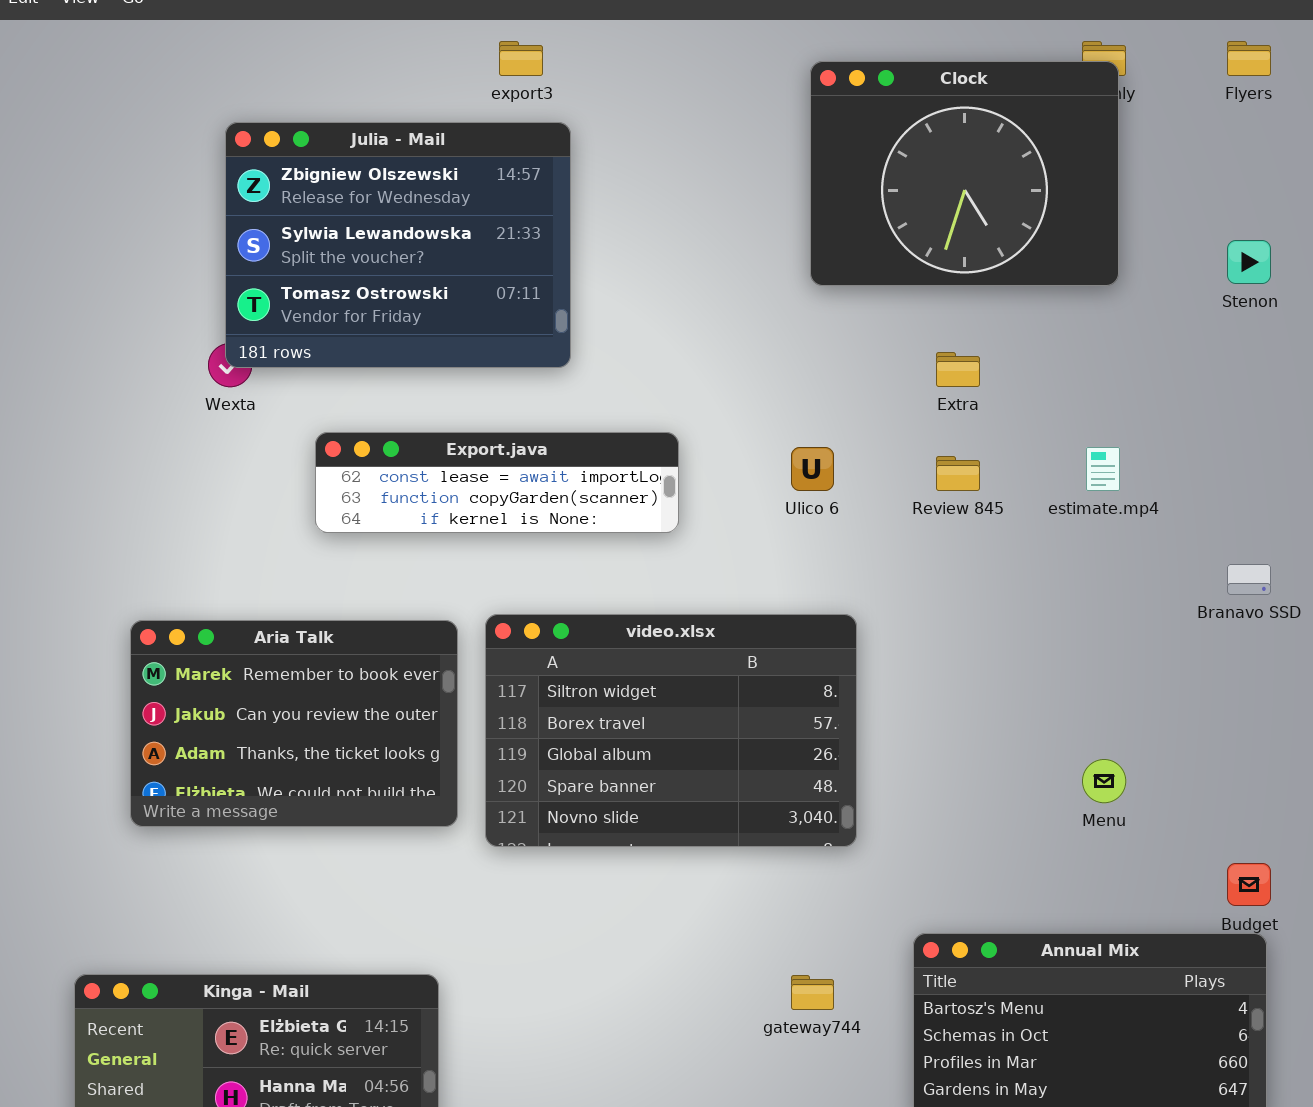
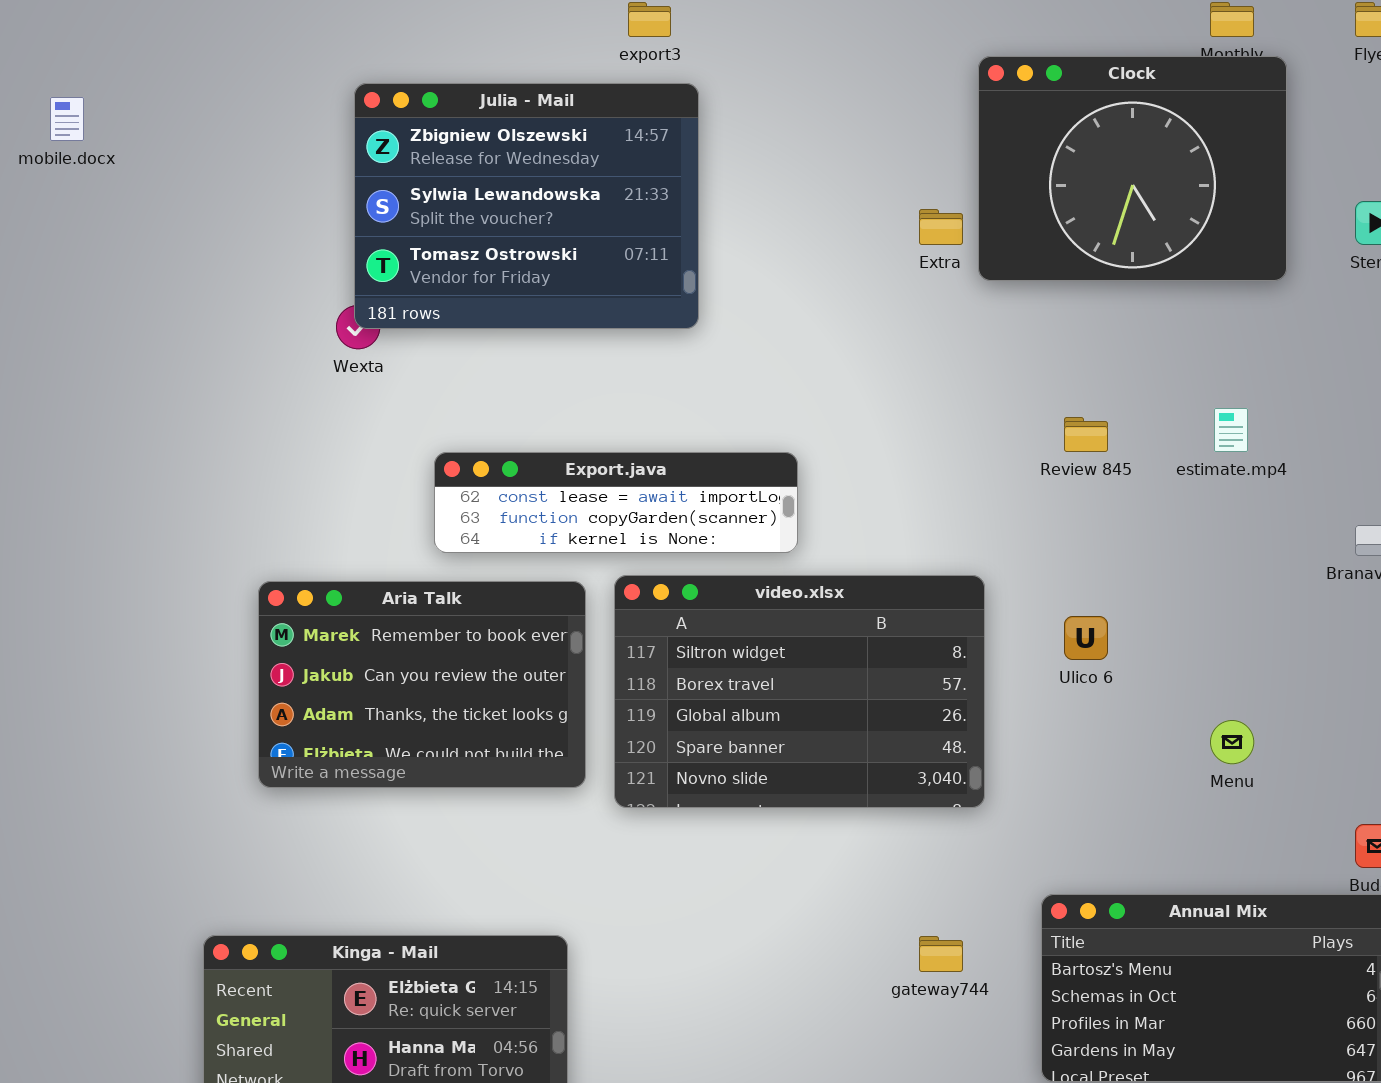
Clock: [810,61,1119,286] -> [978,56,1287,281], moved
Extra: [936,352,980,387] -> [919,209,963,245], moved
Export.java: [315,432,679,533] -> [434,452,798,553], moved
Ulico 6: [791,447,834,491] -> [1064,616,1108,660], moved

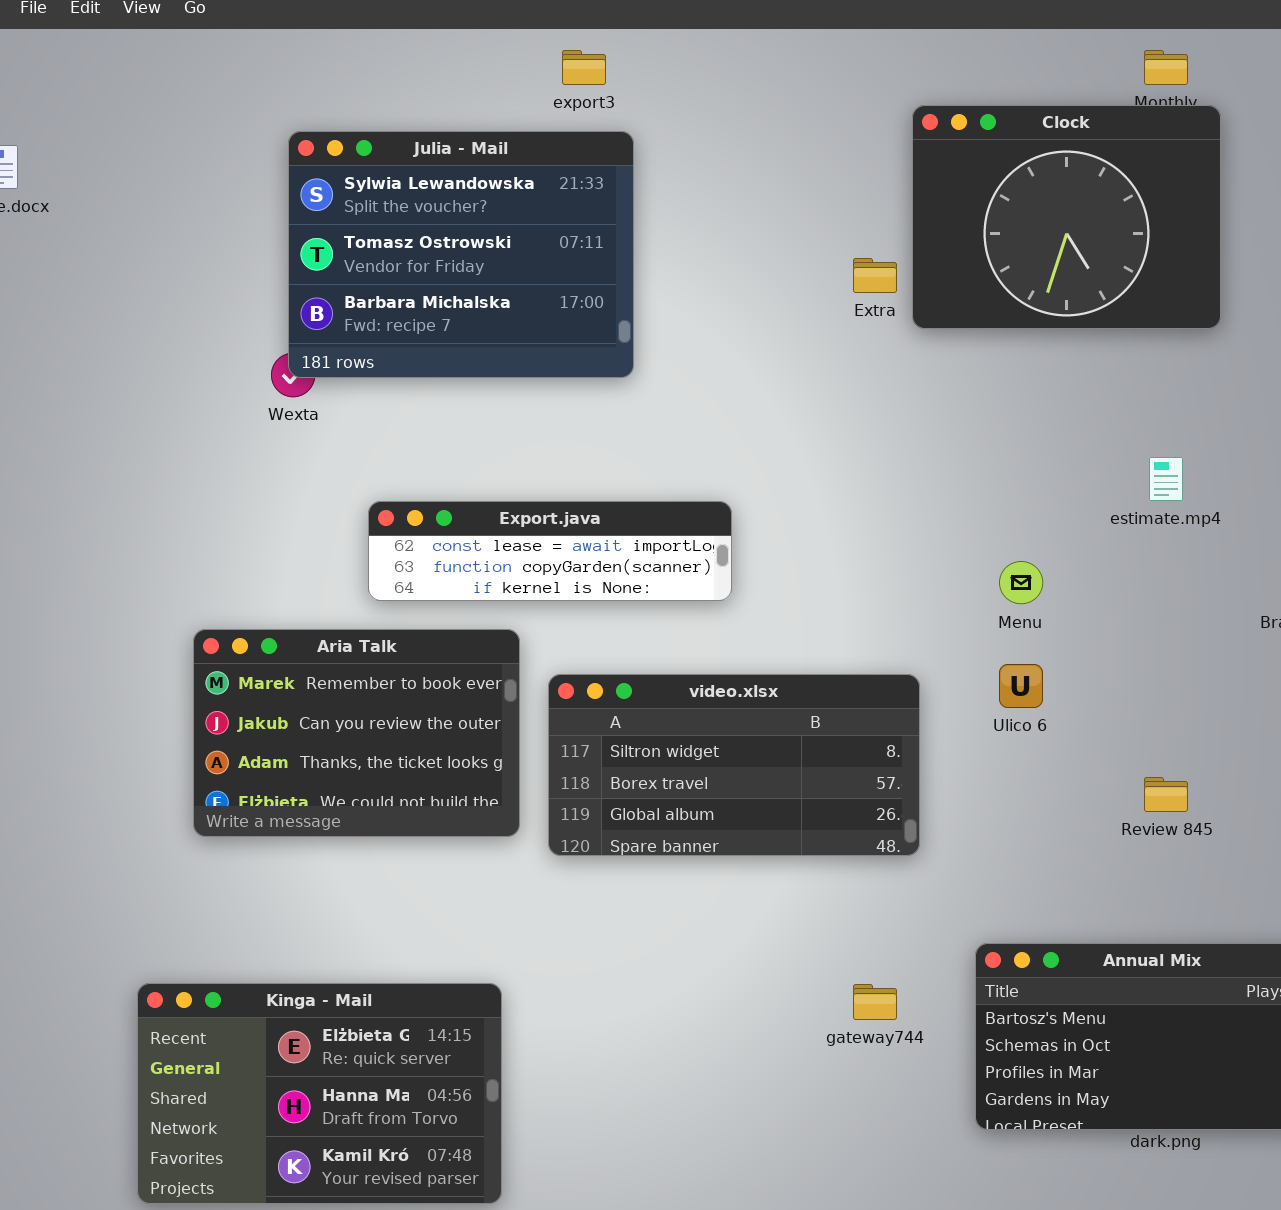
Julia - Mail: [354,83,699,329] -> [288,131,634,378], scrolled down 1 row
Review 845: [1064,417,1108,452] -> [1144,777,1188,812], moved
video.xlsx: [614,575,985,808] -> [548,674,920,856], resized
Menu: [1210,720,1254,764] -> [999,561,1043,604], moved

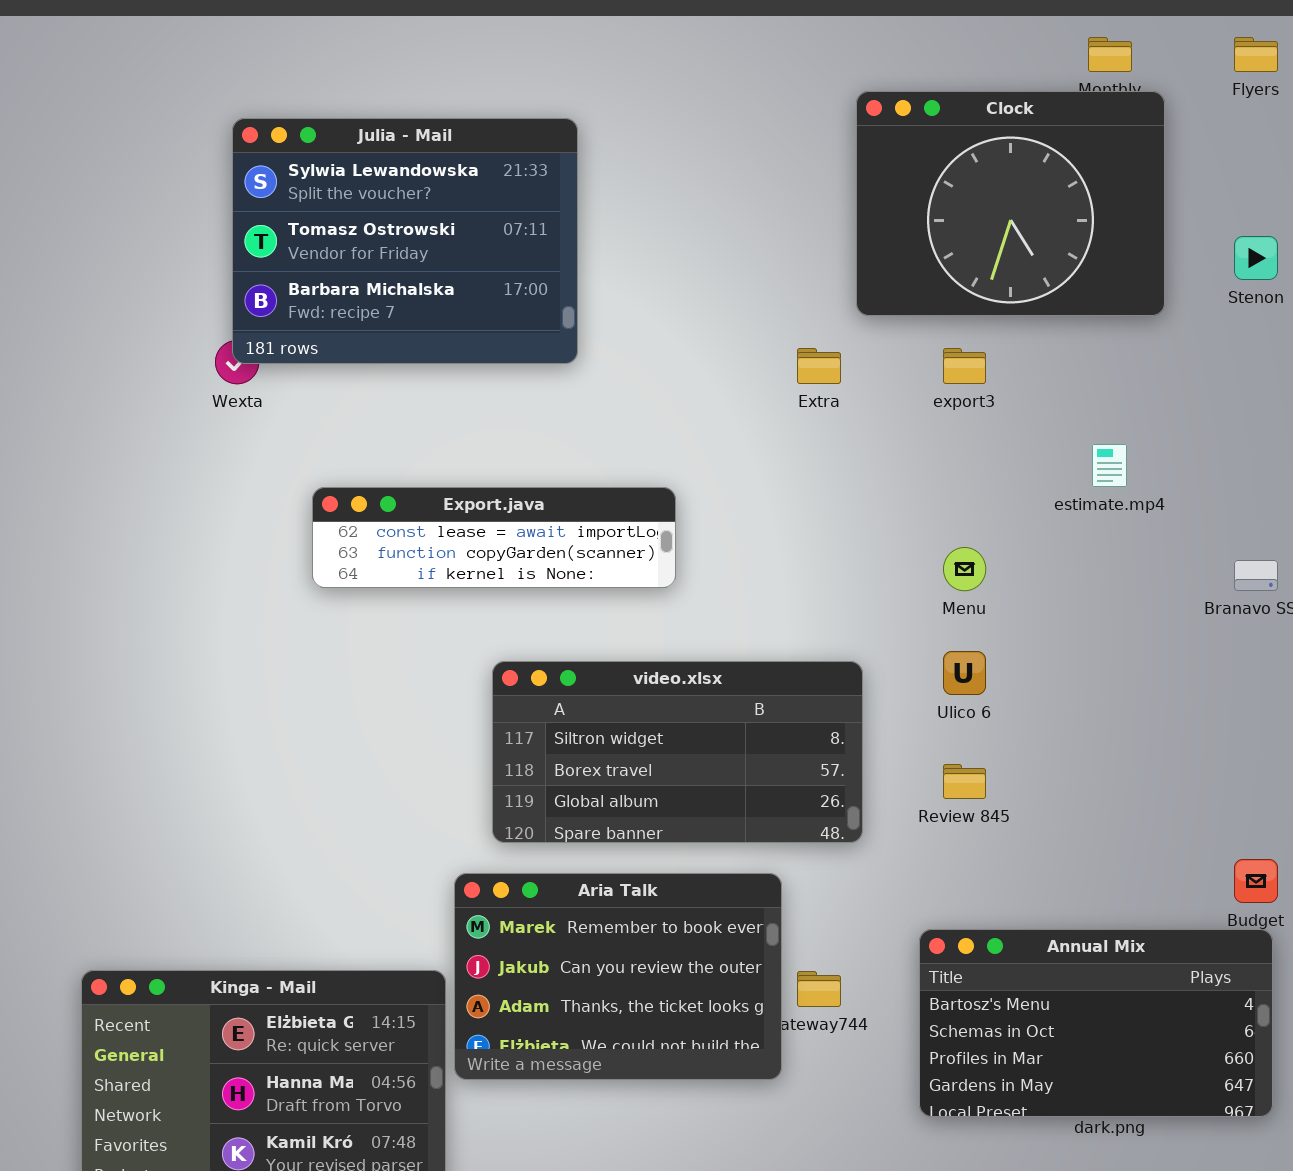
export3: [562,50,606,85] -> [943,348,986,384], moved
Extra: [853,258,897,293] -> [797,348,841,384], moved
Aria Talk: [193,629,520,837] -> [454,873,782,1080], moved
Review 845: [1144,777,1188,812] -> [943,764,986,799], moved

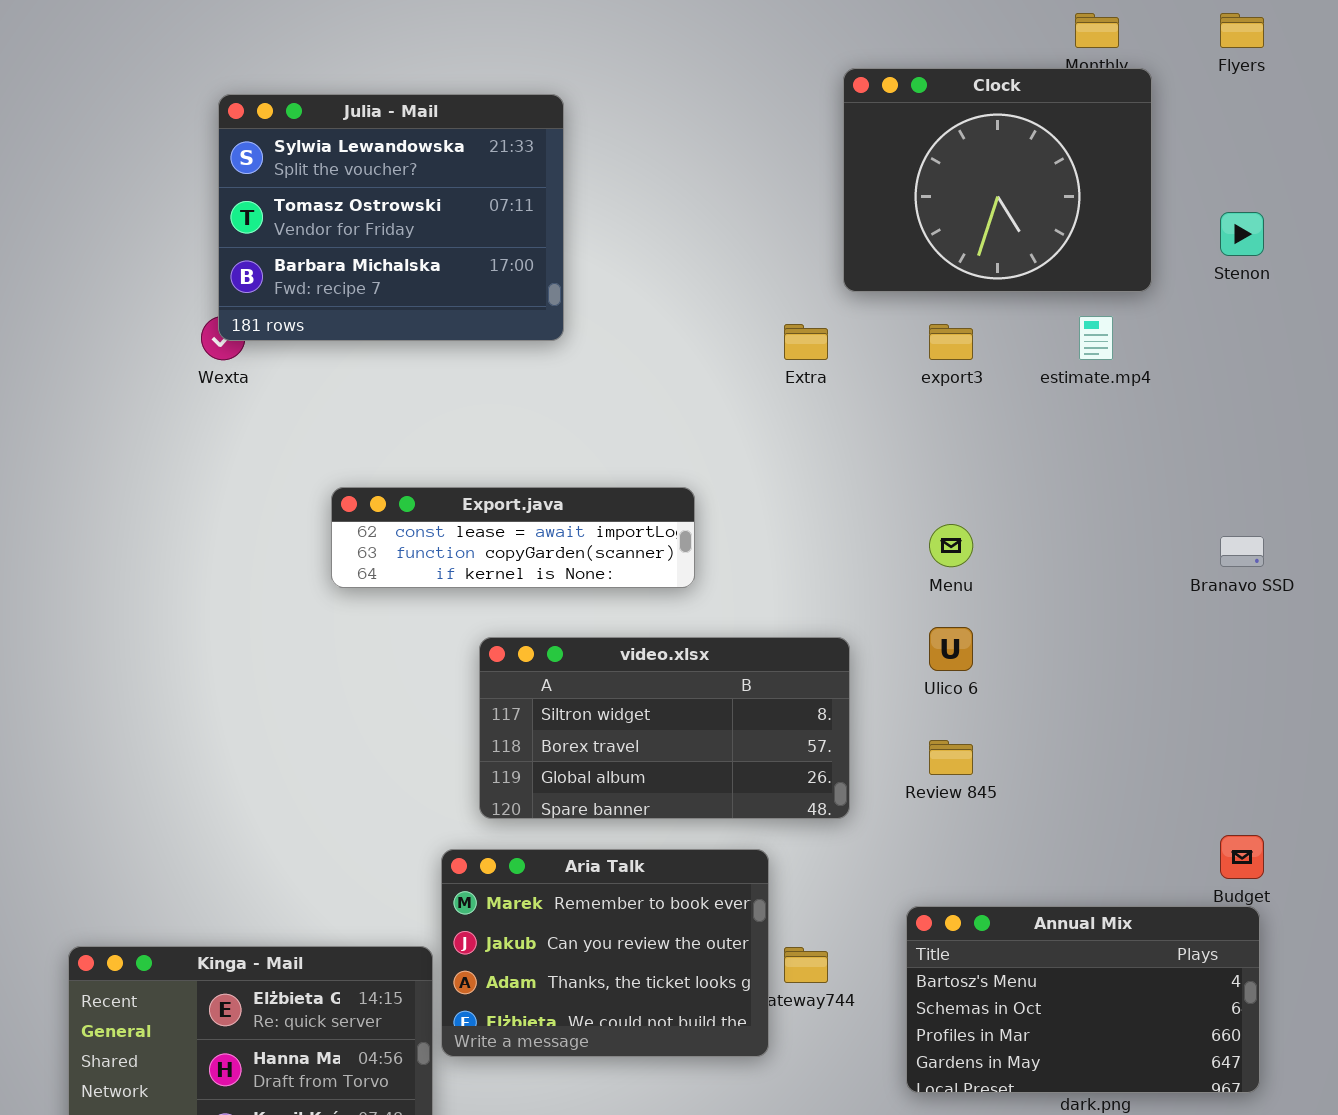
estimate.mp4: [1092,444,1127,487] -> [1079,316,1113,360], moved
Export.java: [312,487,676,588] -> [331,487,695,588], moved

